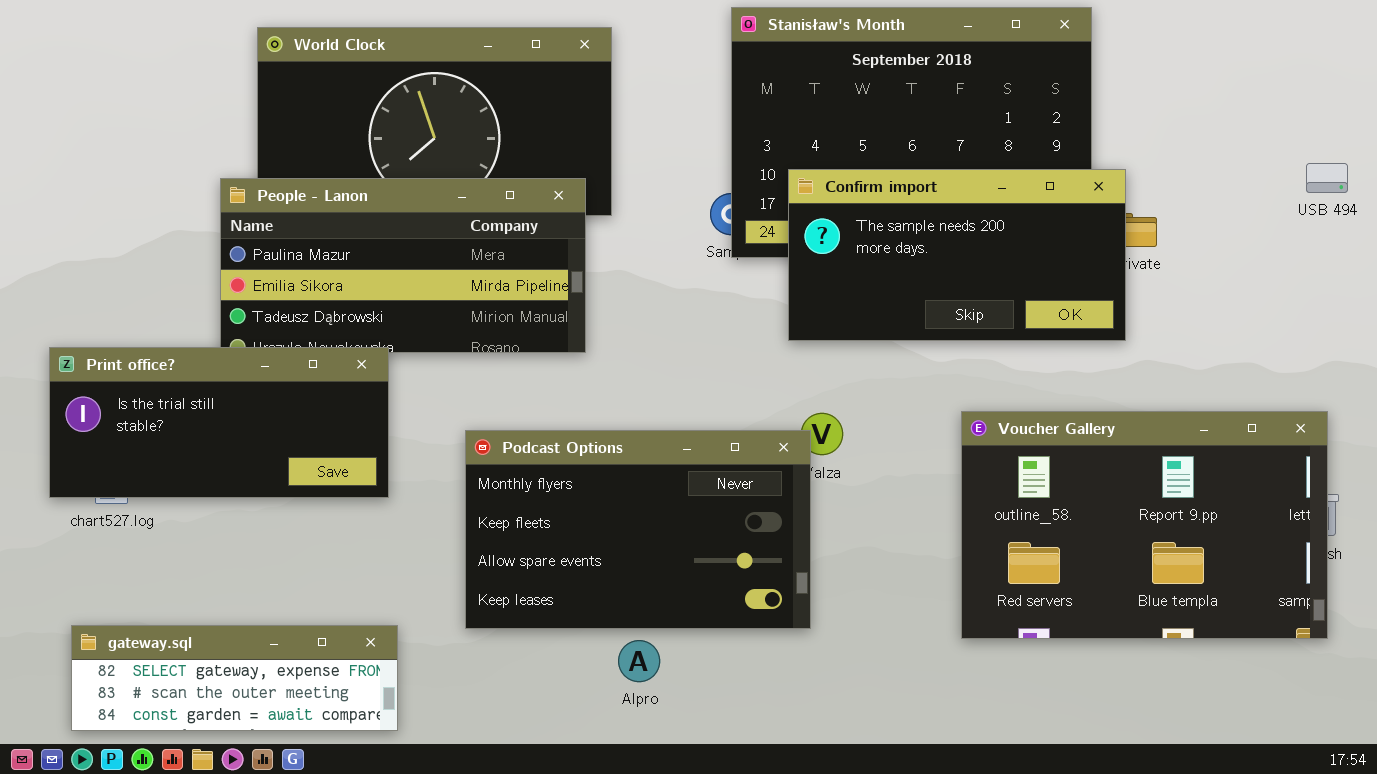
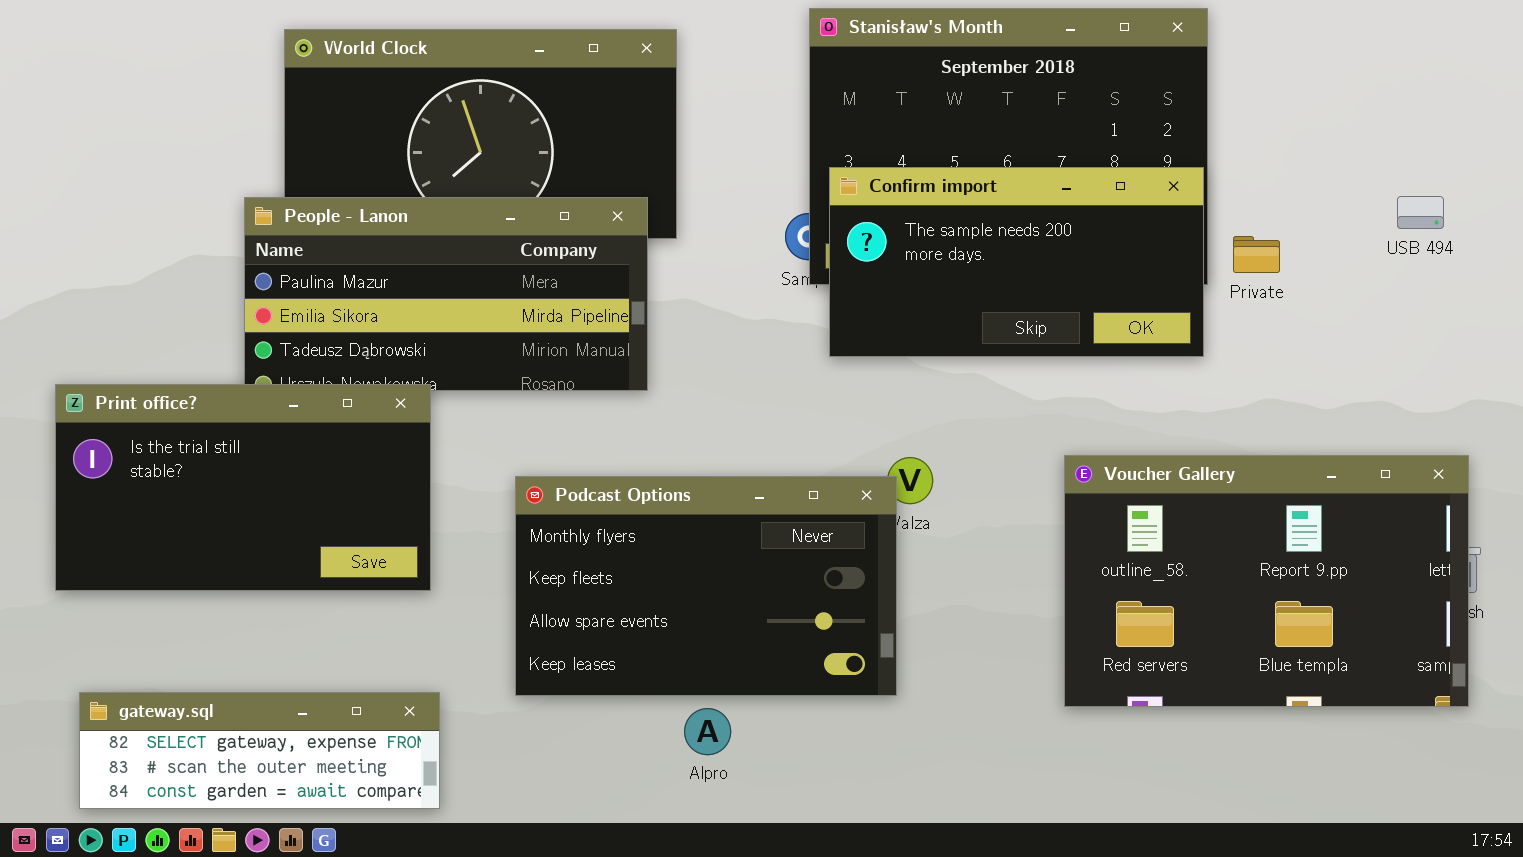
USB 494: [1306,163,1348,193] -> [1397,196,1444,229], moved
Confirm import: [788,169,1126,341] -> [829,167,1204,357], moved
Print office?: [49,347,389,498] -> [55,384,431,591], resized

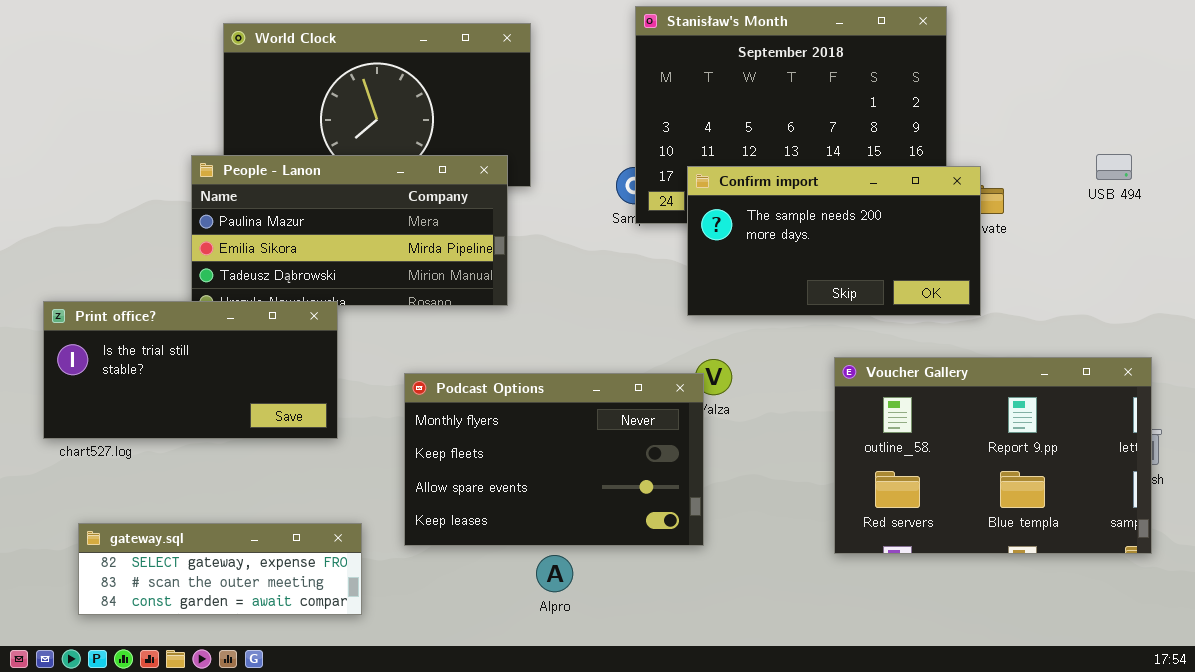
Confirm import: [829,167,1204,357] -> [687,166,981,316], moved
Print office?: [55,384,431,591] -> [43,301,338,439], resized
gateway.sql: [79,692,440,809] -> [78,523,362,615], moved

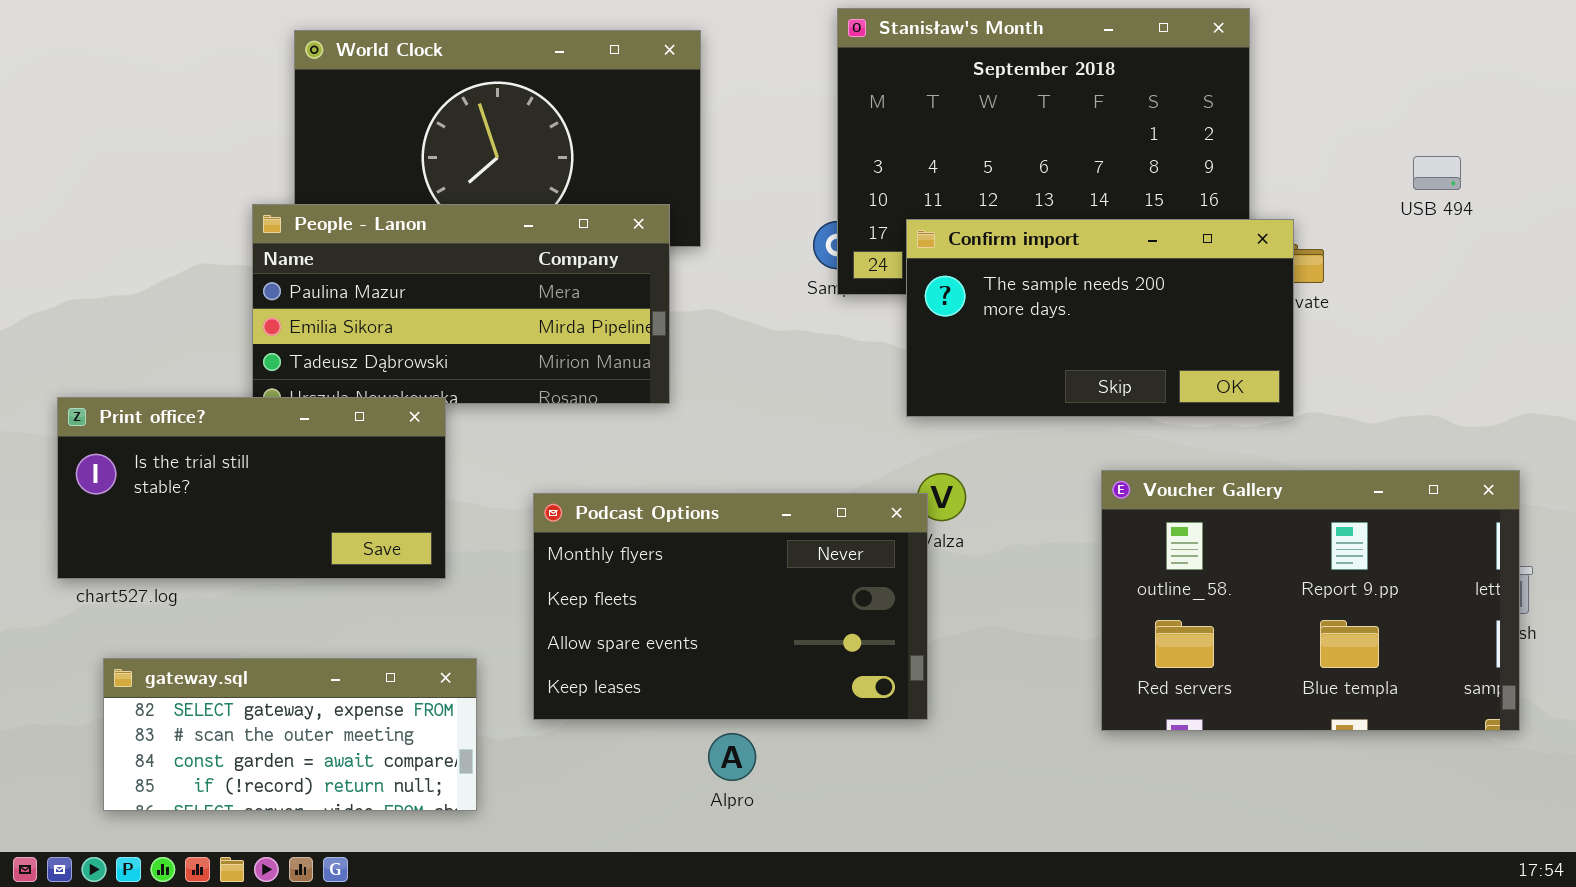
USB 494: [1096,154,1132,180] -> [1413,156,1461,190], moved
gateway.sql: [78,523,362,615] -> [103,658,477,811], resized

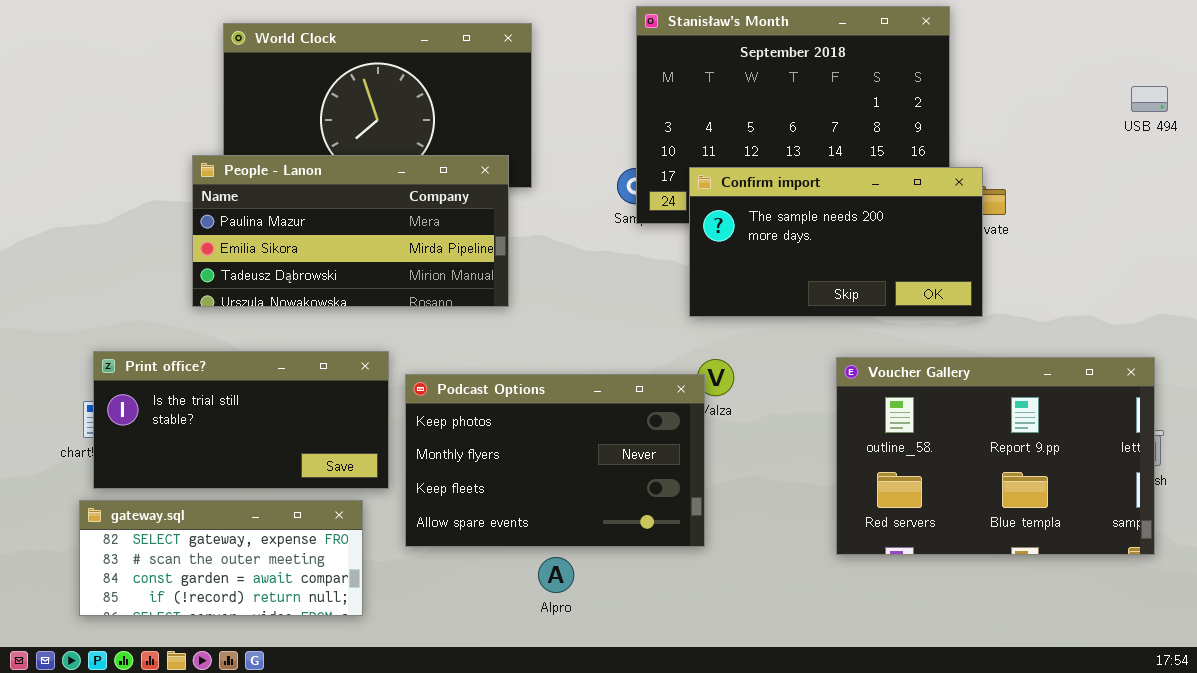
USB 494: [1413,156,1461,190] -> [1131,86,1168,112], moved
Print office?: [57,397,446,579] -> [93,351,389,489], moved
Podcast Options: [533,493,928,720] -> [405,374,705,547], scrolled up 1 row

